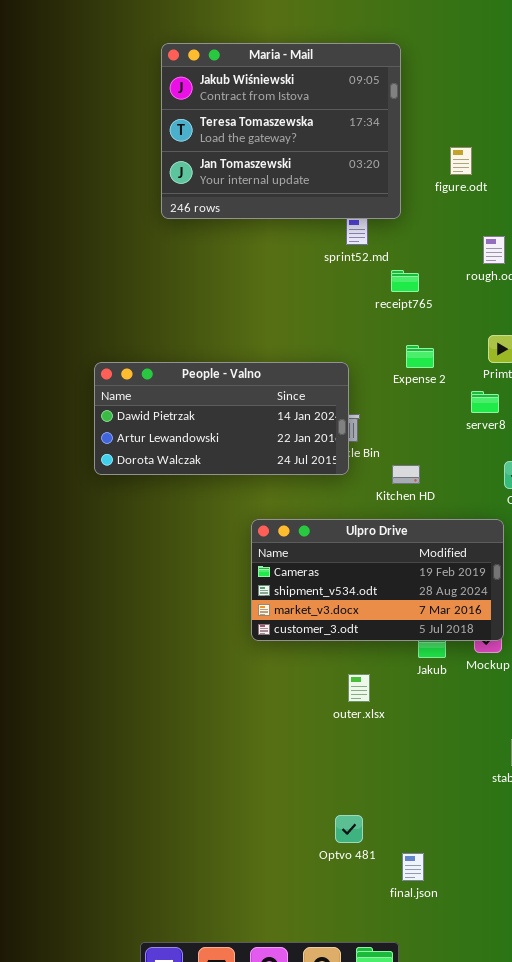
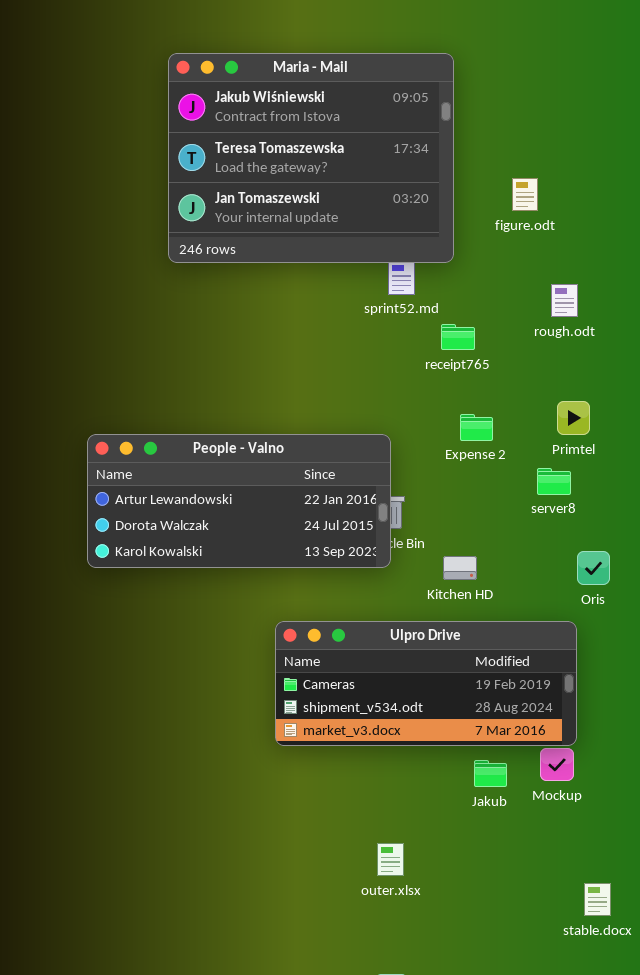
People - Valno: [94,362,349,475] -> [87,434,391,568], scrolled down 1 row
Ulpro Drive: [251,519,504,641] -> [275,621,577,746], resized
outer.xlsx: [348,674,370,702] -> [377,843,404,876], moved

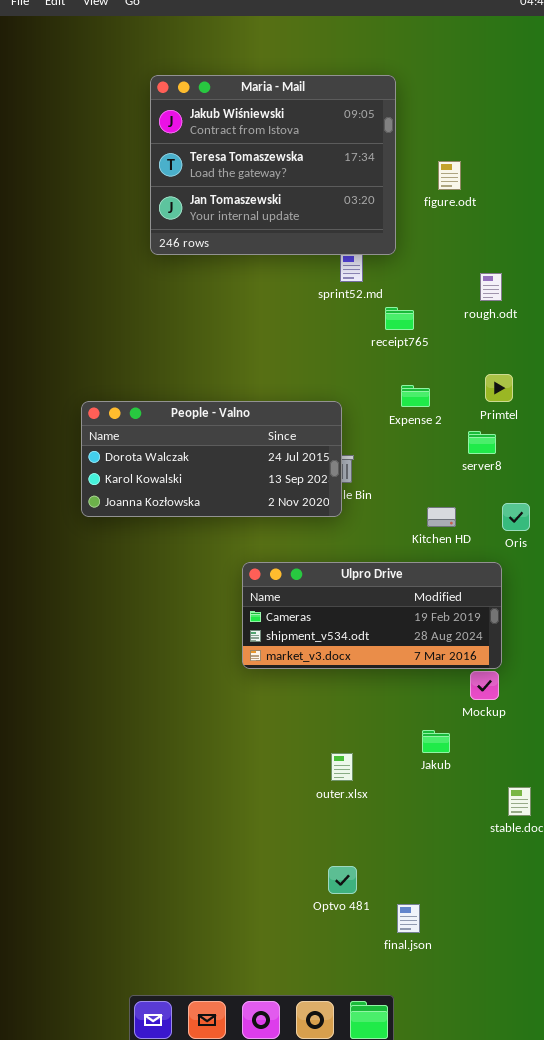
figure.odt: [512,178,538,211] -> [438,161,461,190], moved
People - Valno: [87,434,391,568] -> [81,401,342,517], scrolled down 1 row
Kitchen HD: [443,556,477,580] -> [427,507,456,527], moved
Jakub: [474,760,507,787] -> [422,730,450,753], moved

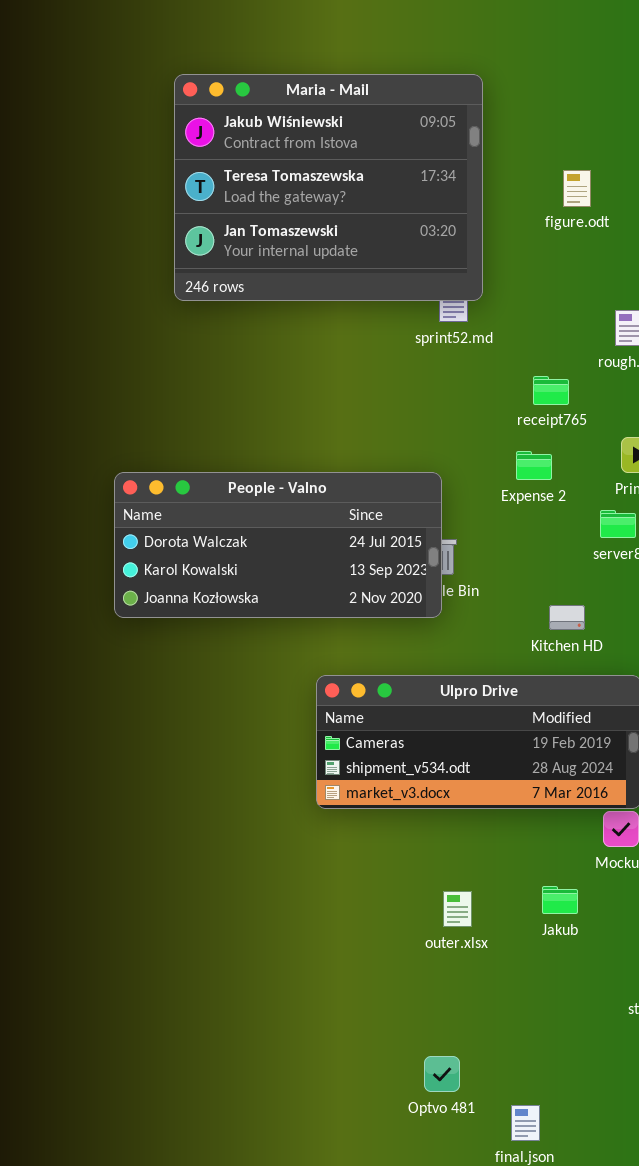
Maria - Mail: [150,75,396,255] -> [174,74,483,301], moved
receipt765: [385,307,414,330] -> [533,376,569,405], moved
outer.xlsx: [331,753,353,781] -> [443,891,472,927], moved

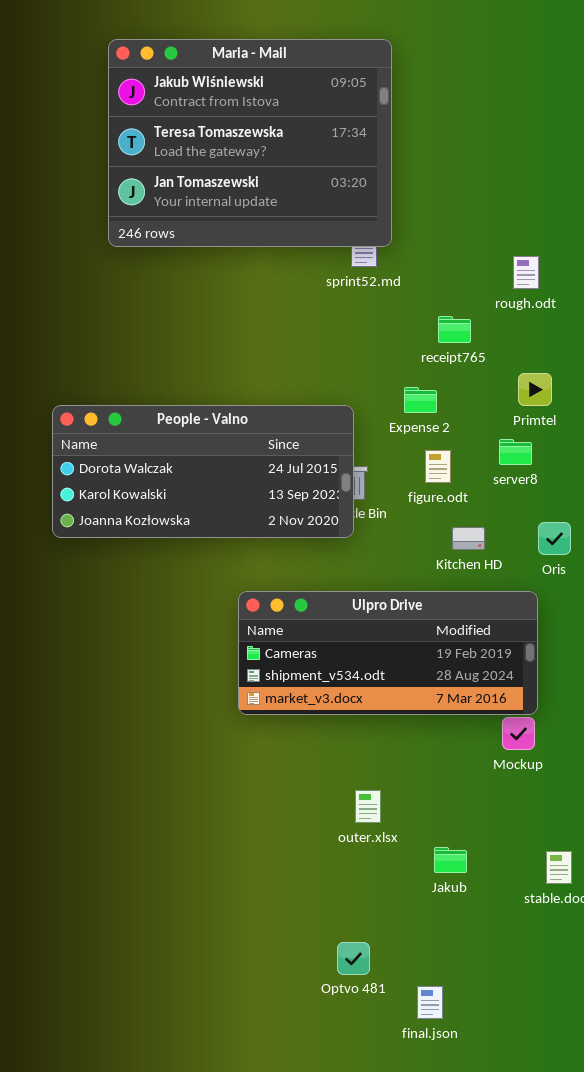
figure.odt: [563,170,591,207] -> [425,450,451,483], moved
Expense 2: [516,451,552,480] -> [404,387,437,413], moved
Jakub: [542,886,578,914] -> [434,847,467,873], moved

